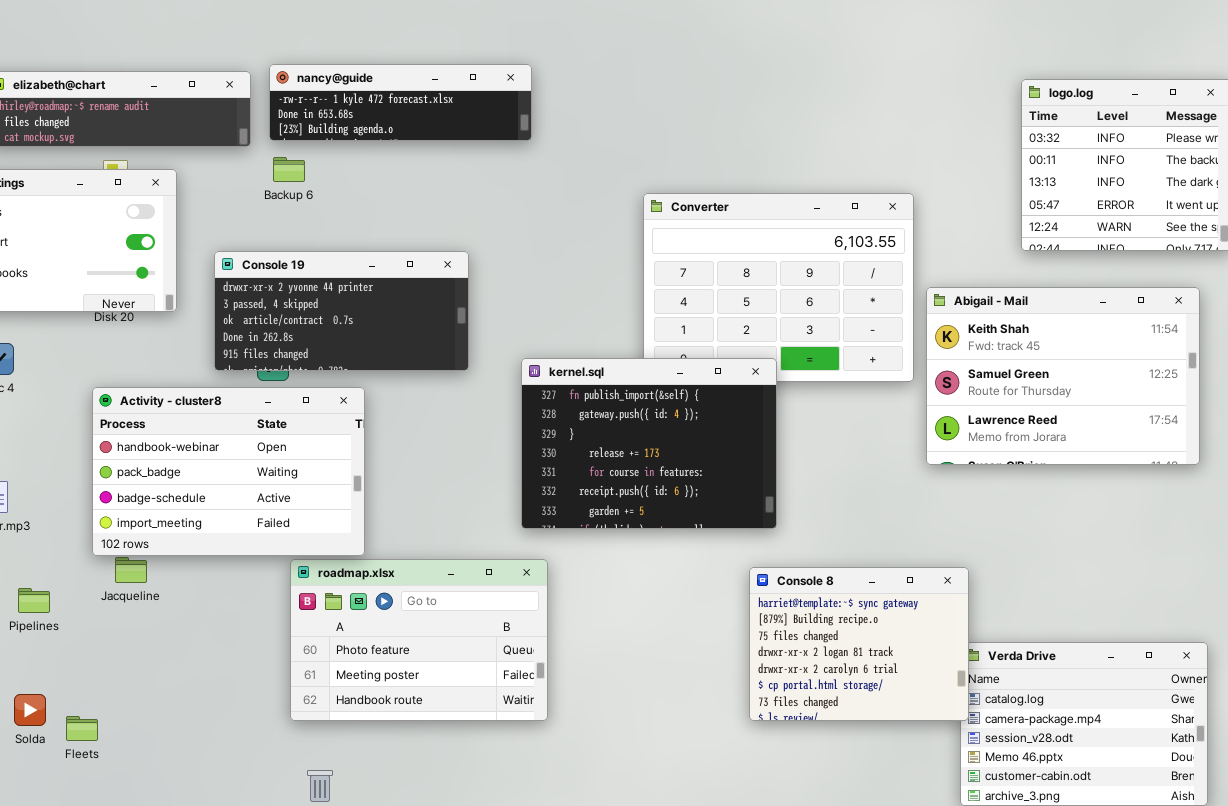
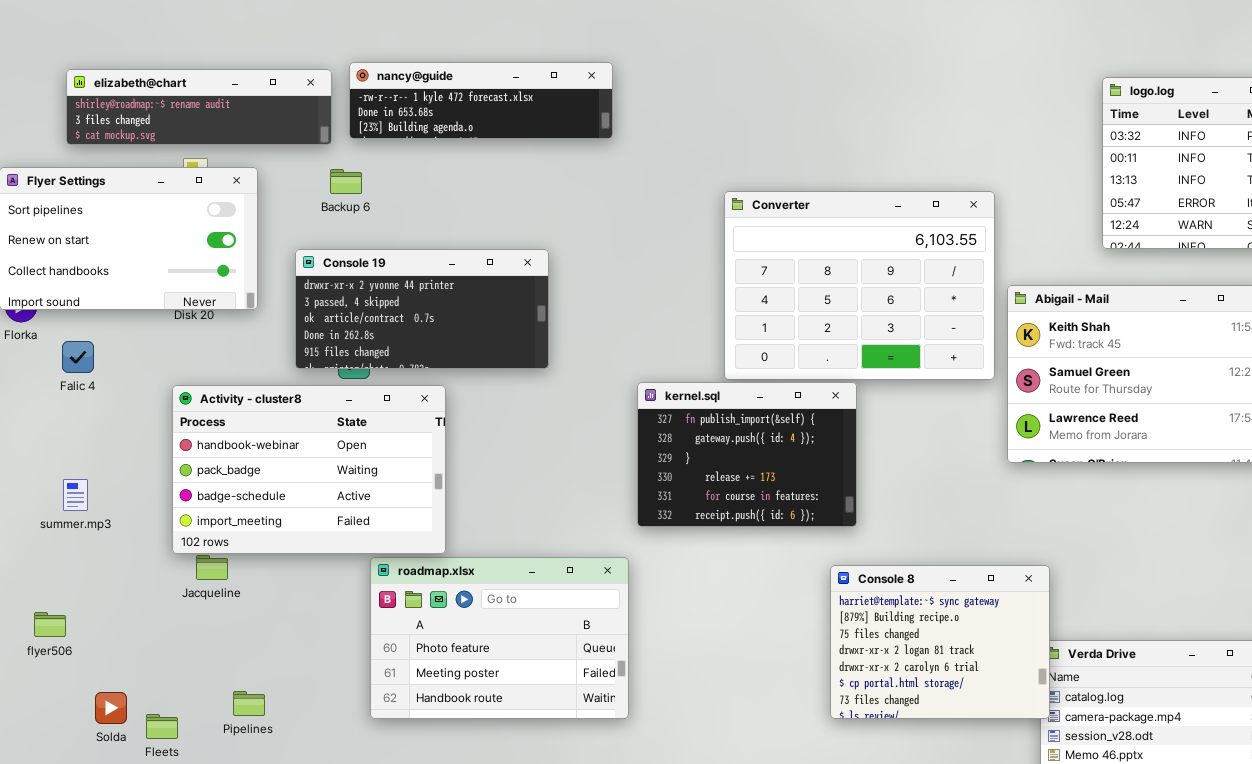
Backup 6: [273,157,305,182] -> [330,169,362,194], moved
kernel.sql: [521,358,777,529] -> [637,382,857,527], resized
Pipelines: [18,588,50,613] -> [233,691,265,716], moved

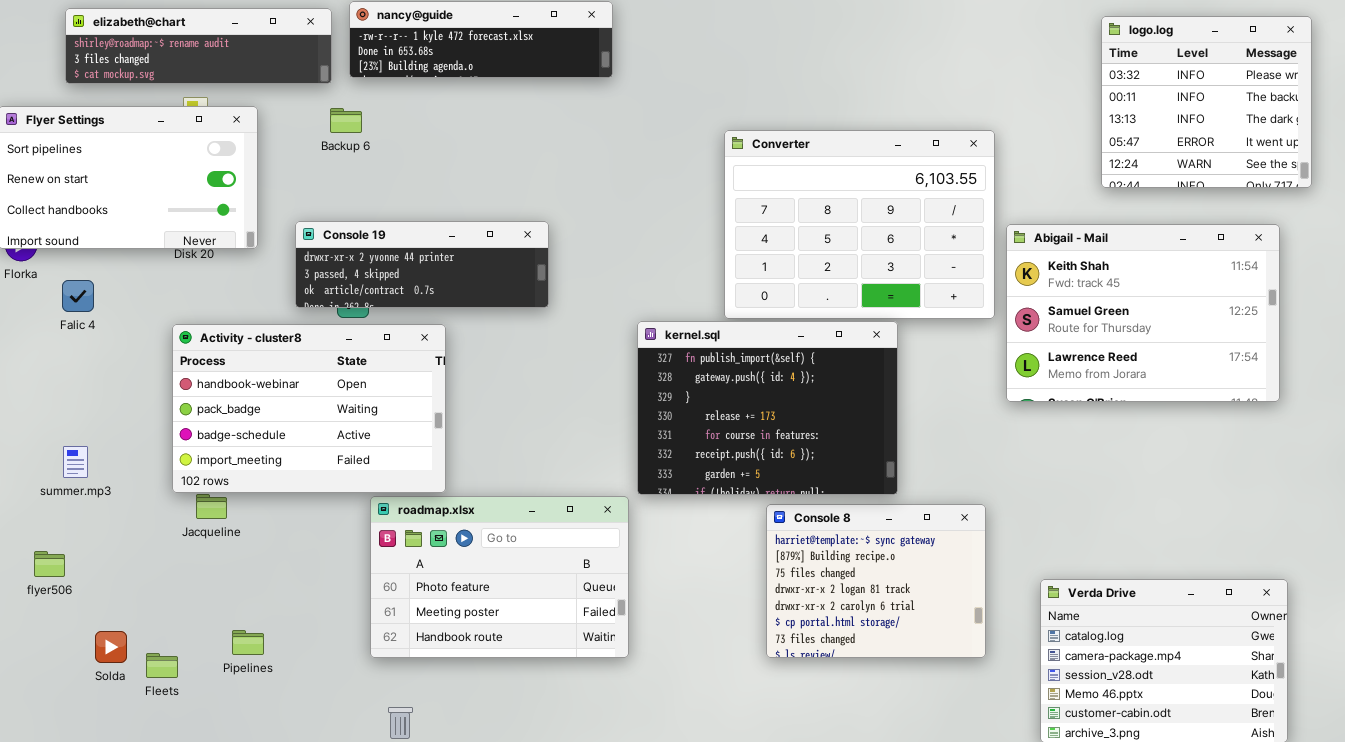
Console 19: [295,249,549,369] -> [295,221,549,308], resized
kernel.sql: [637,382,857,527] -> [637,321,898,495], resized
summer.mp3: [63,479,88,511] -> [63,446,88,478], moved
Console 8: [830,565,1050,719] -> [766,504,986,658], moved

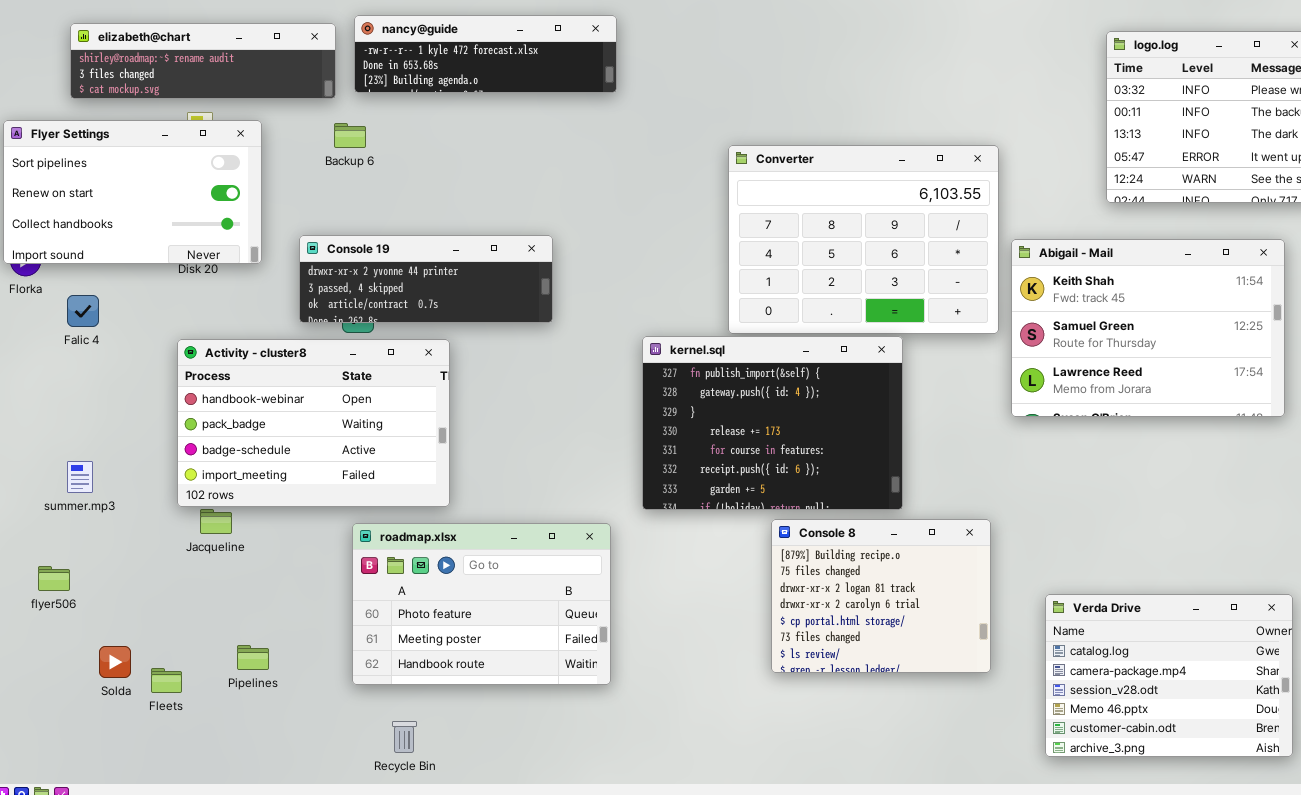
roadmap.xlsx: [370,496,629,658] -> [352,523,611,685], moved
Console 8: [766,504,986,658] -> [771,519,991,673], scrolled down 1 row

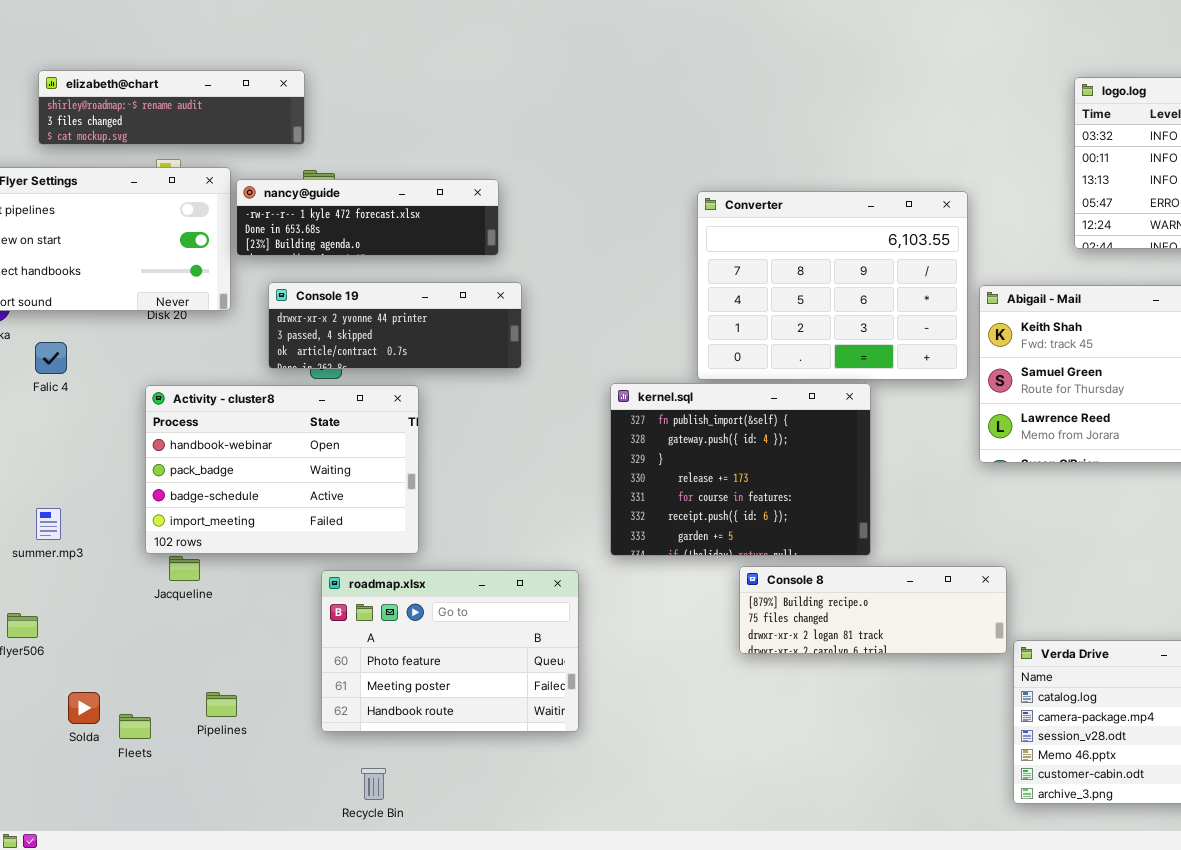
nancy@guide: [354,15,617,93] -> [236,179,499,256], moved
Console 8: [771,519,991,673] -> [739,566,1007,654], resized

